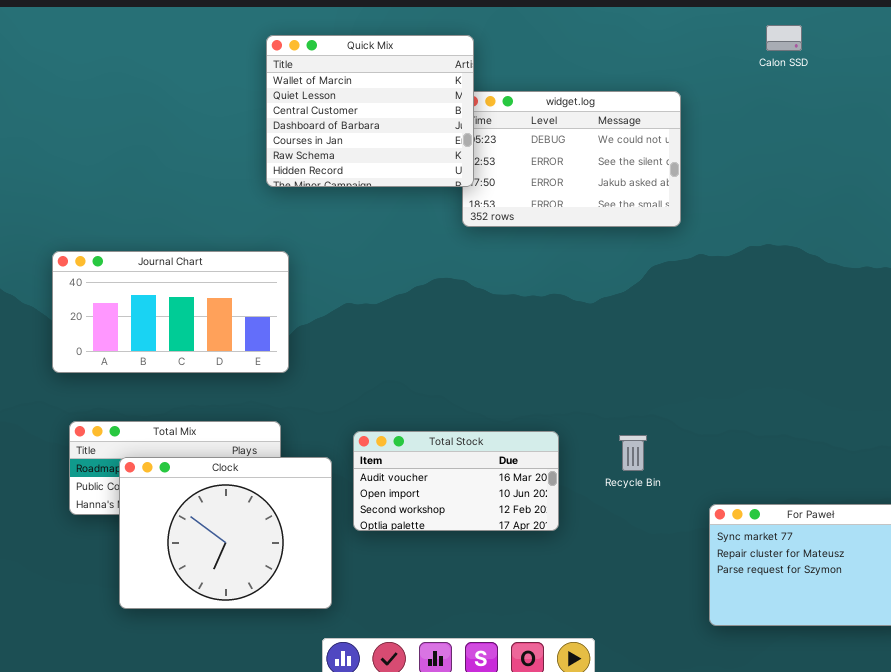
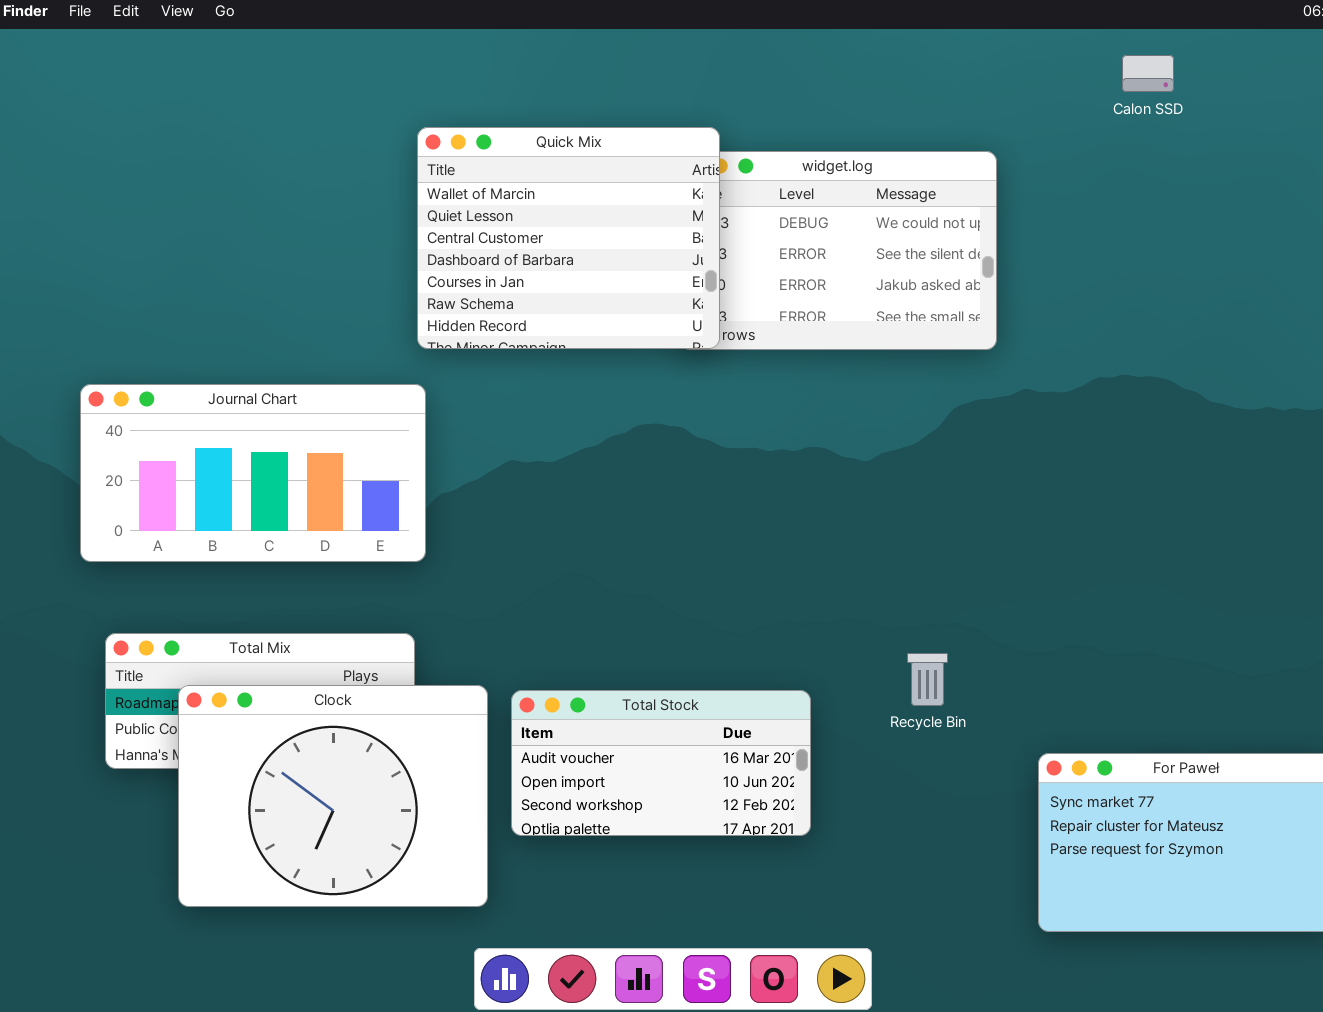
Quick Mix: [266,35,474,187] -> [417,127,720,349], moved
Total Stock: [353,431,559,531] -> [511,690,811,836], moved

